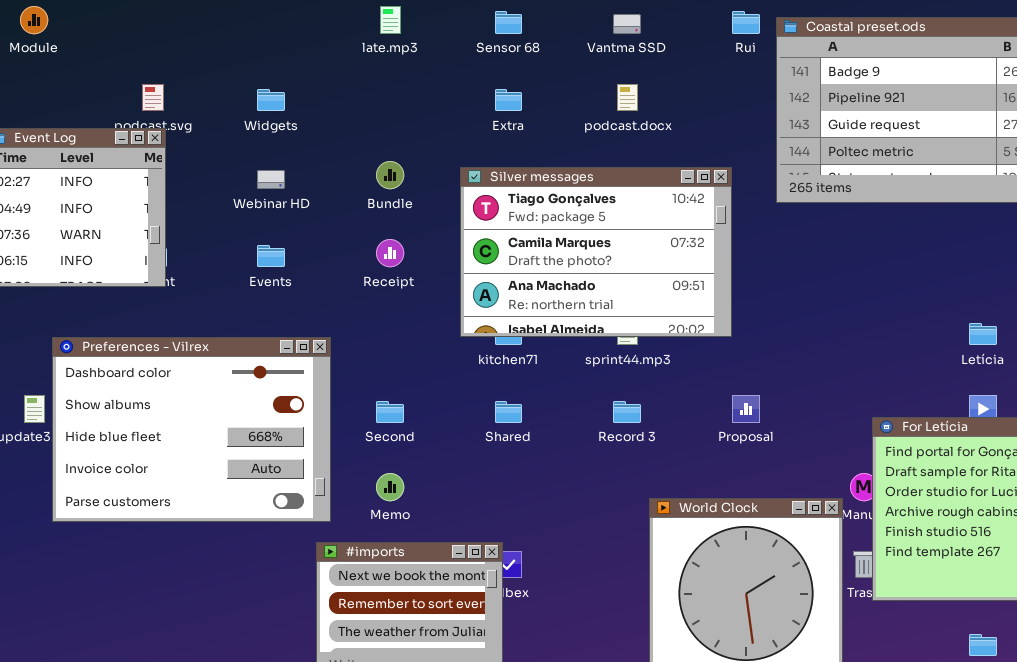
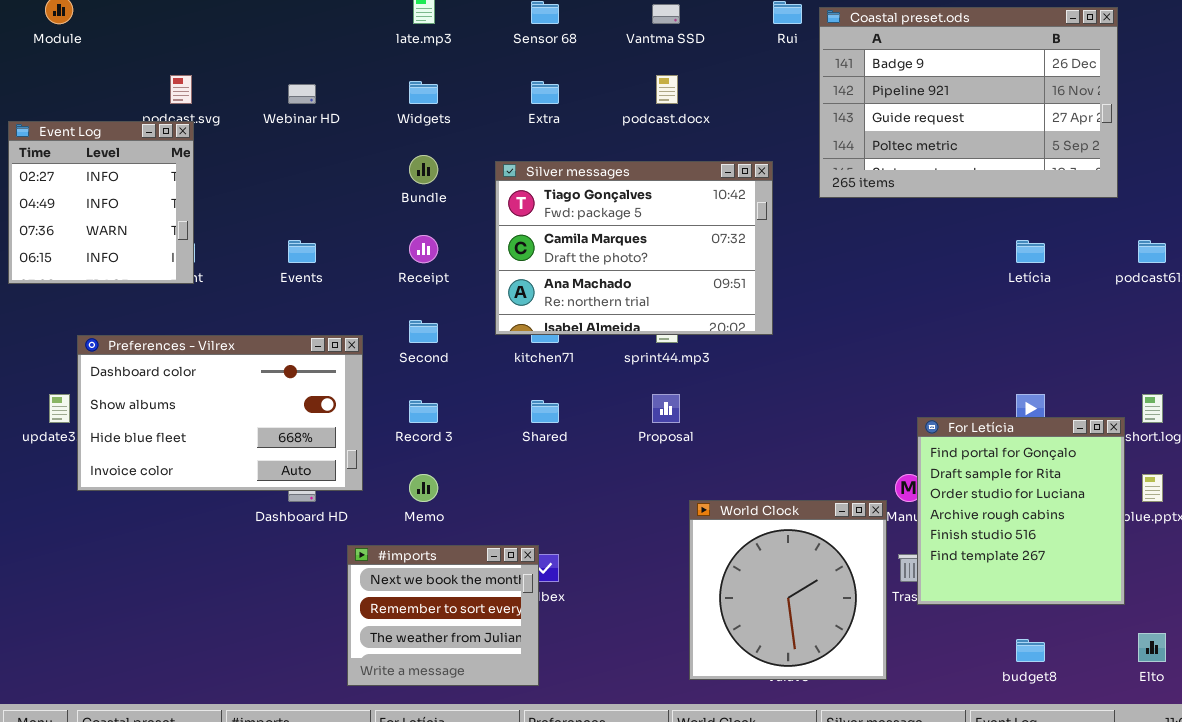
Widgets: [257,89,285,111] -> [409,81,438,104], moved
Webinar HD: [257,170,285,189] -> [288,84,316,104], moved
Letícia: [969,323,997,345] -> [1016,240,1045,263], moved
Preferences - Vilrex: [52,337,331,522] -> [77,335,363,491], resized
Proposal: [732,395,760,423] -> [652,394,680,423], moved
Second: [376,401,404,423] -> [409,320,438,343], moved
Record 3: [613,401,641,423] -> [409,400,438,423], moved

